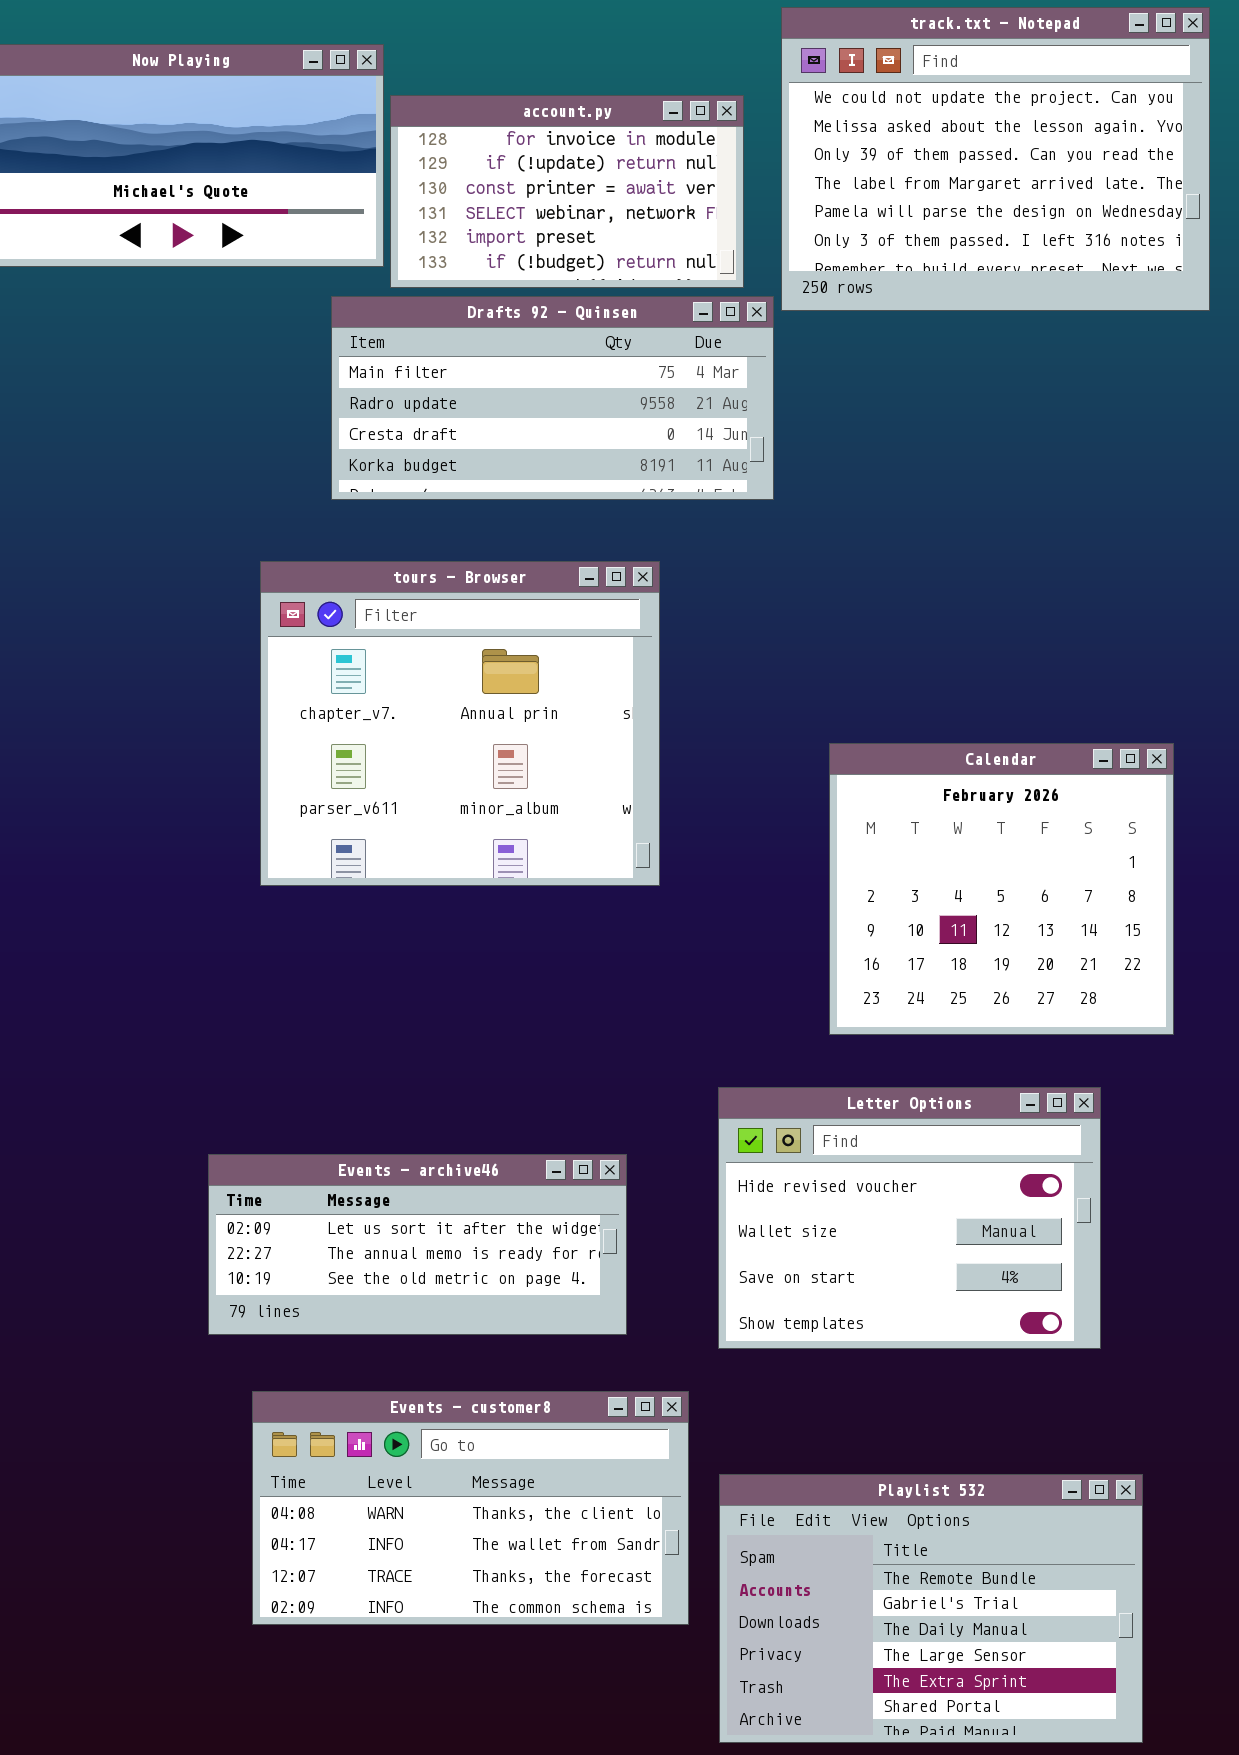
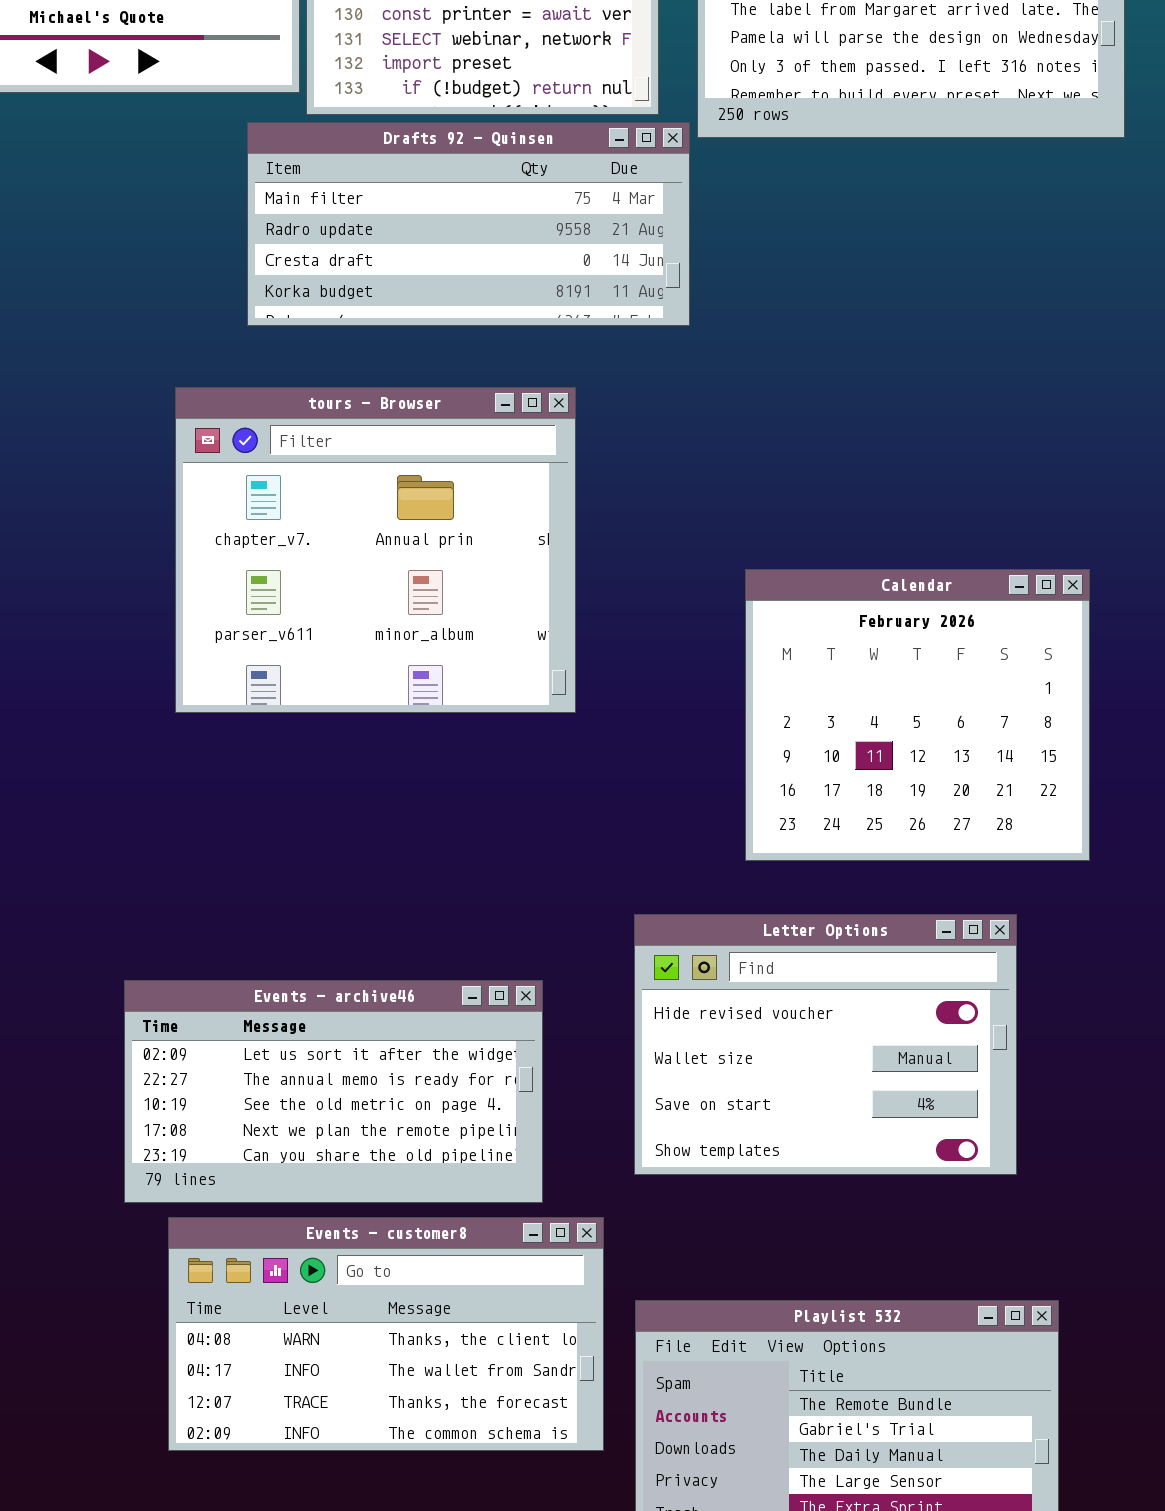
Events - archive46: [208,1154,627,1335] -> [124,980,543,1203], resized

